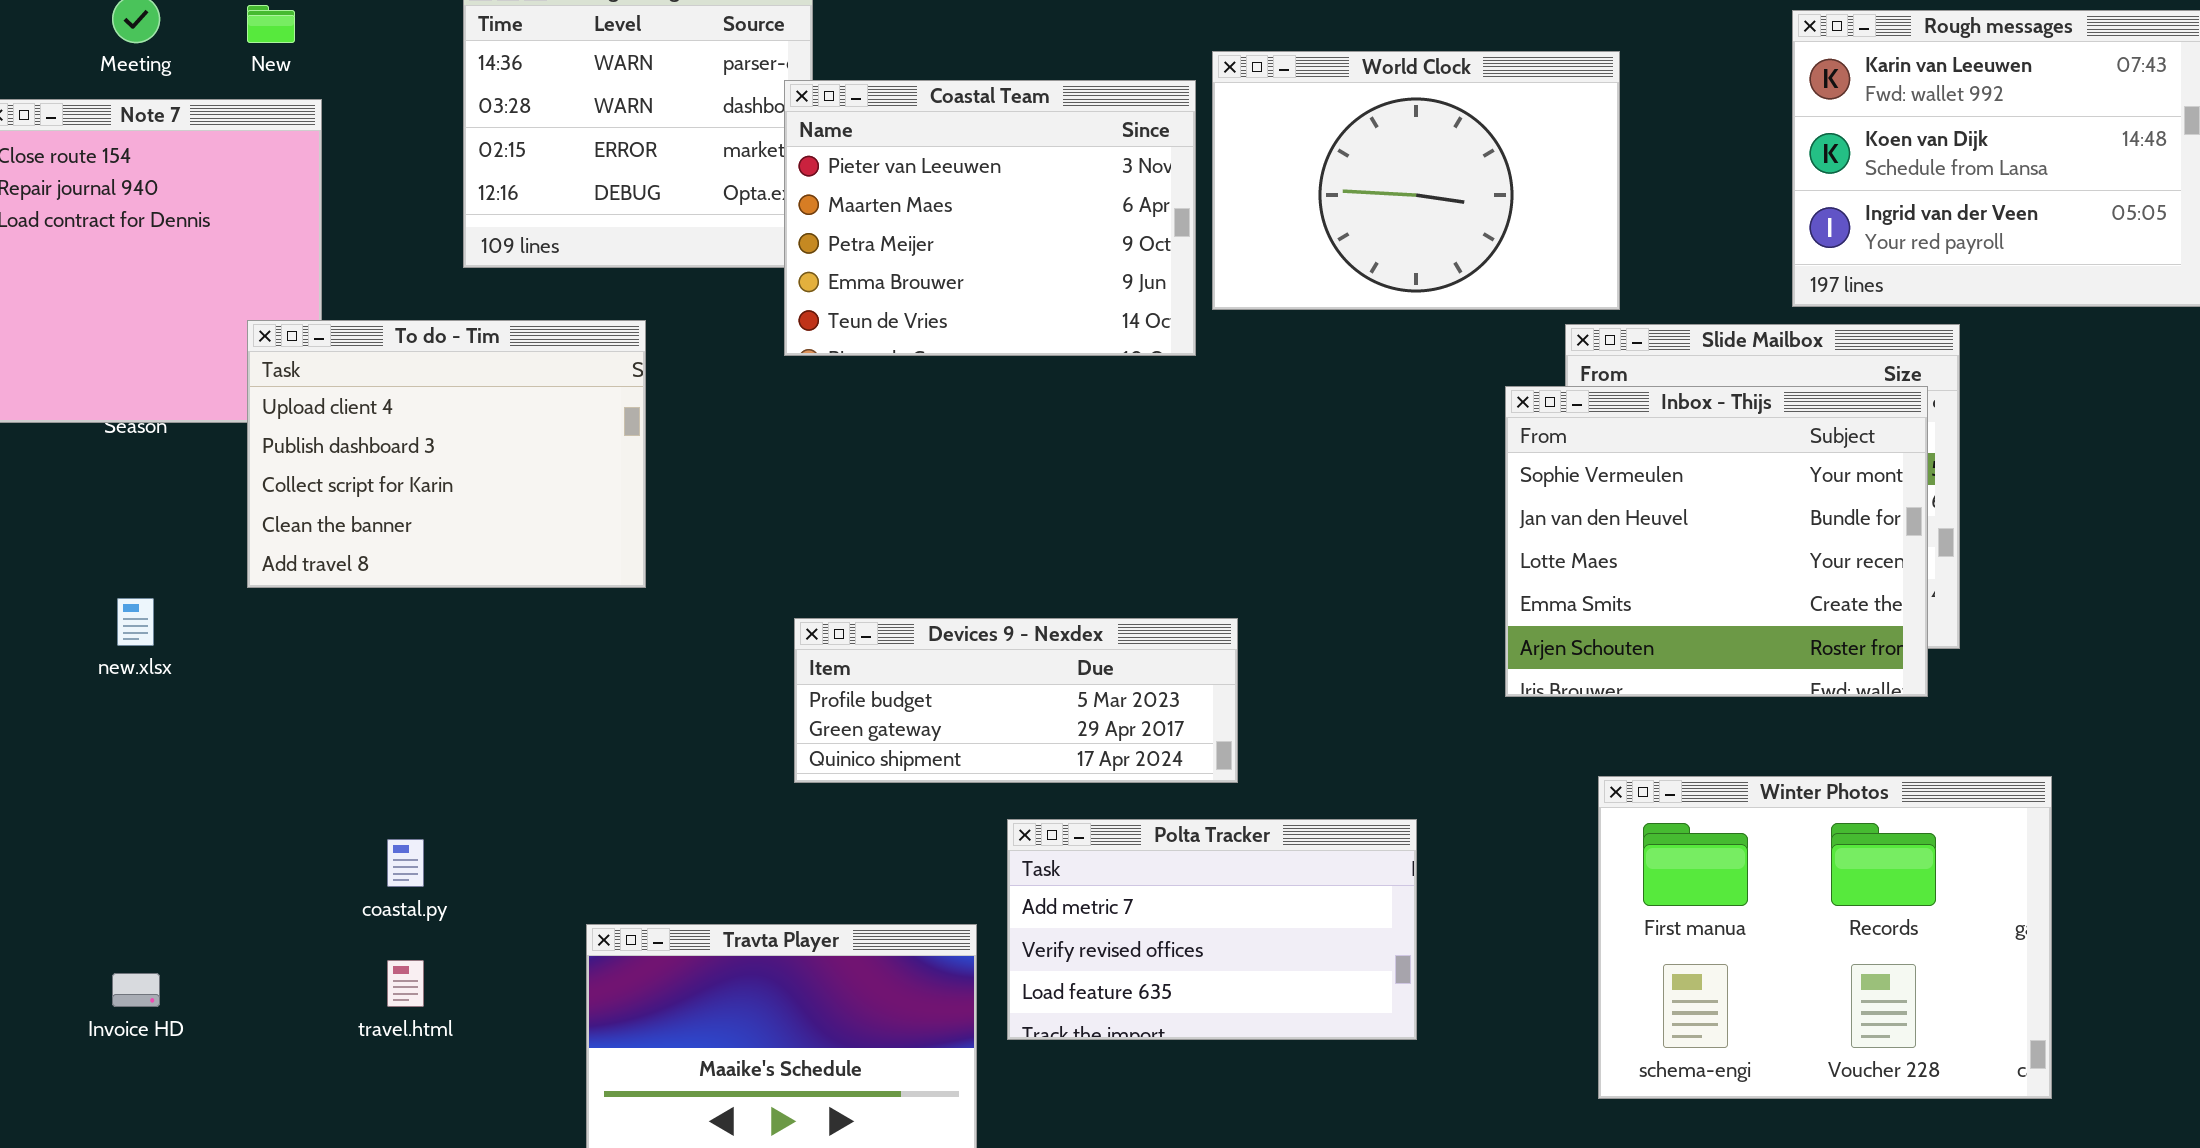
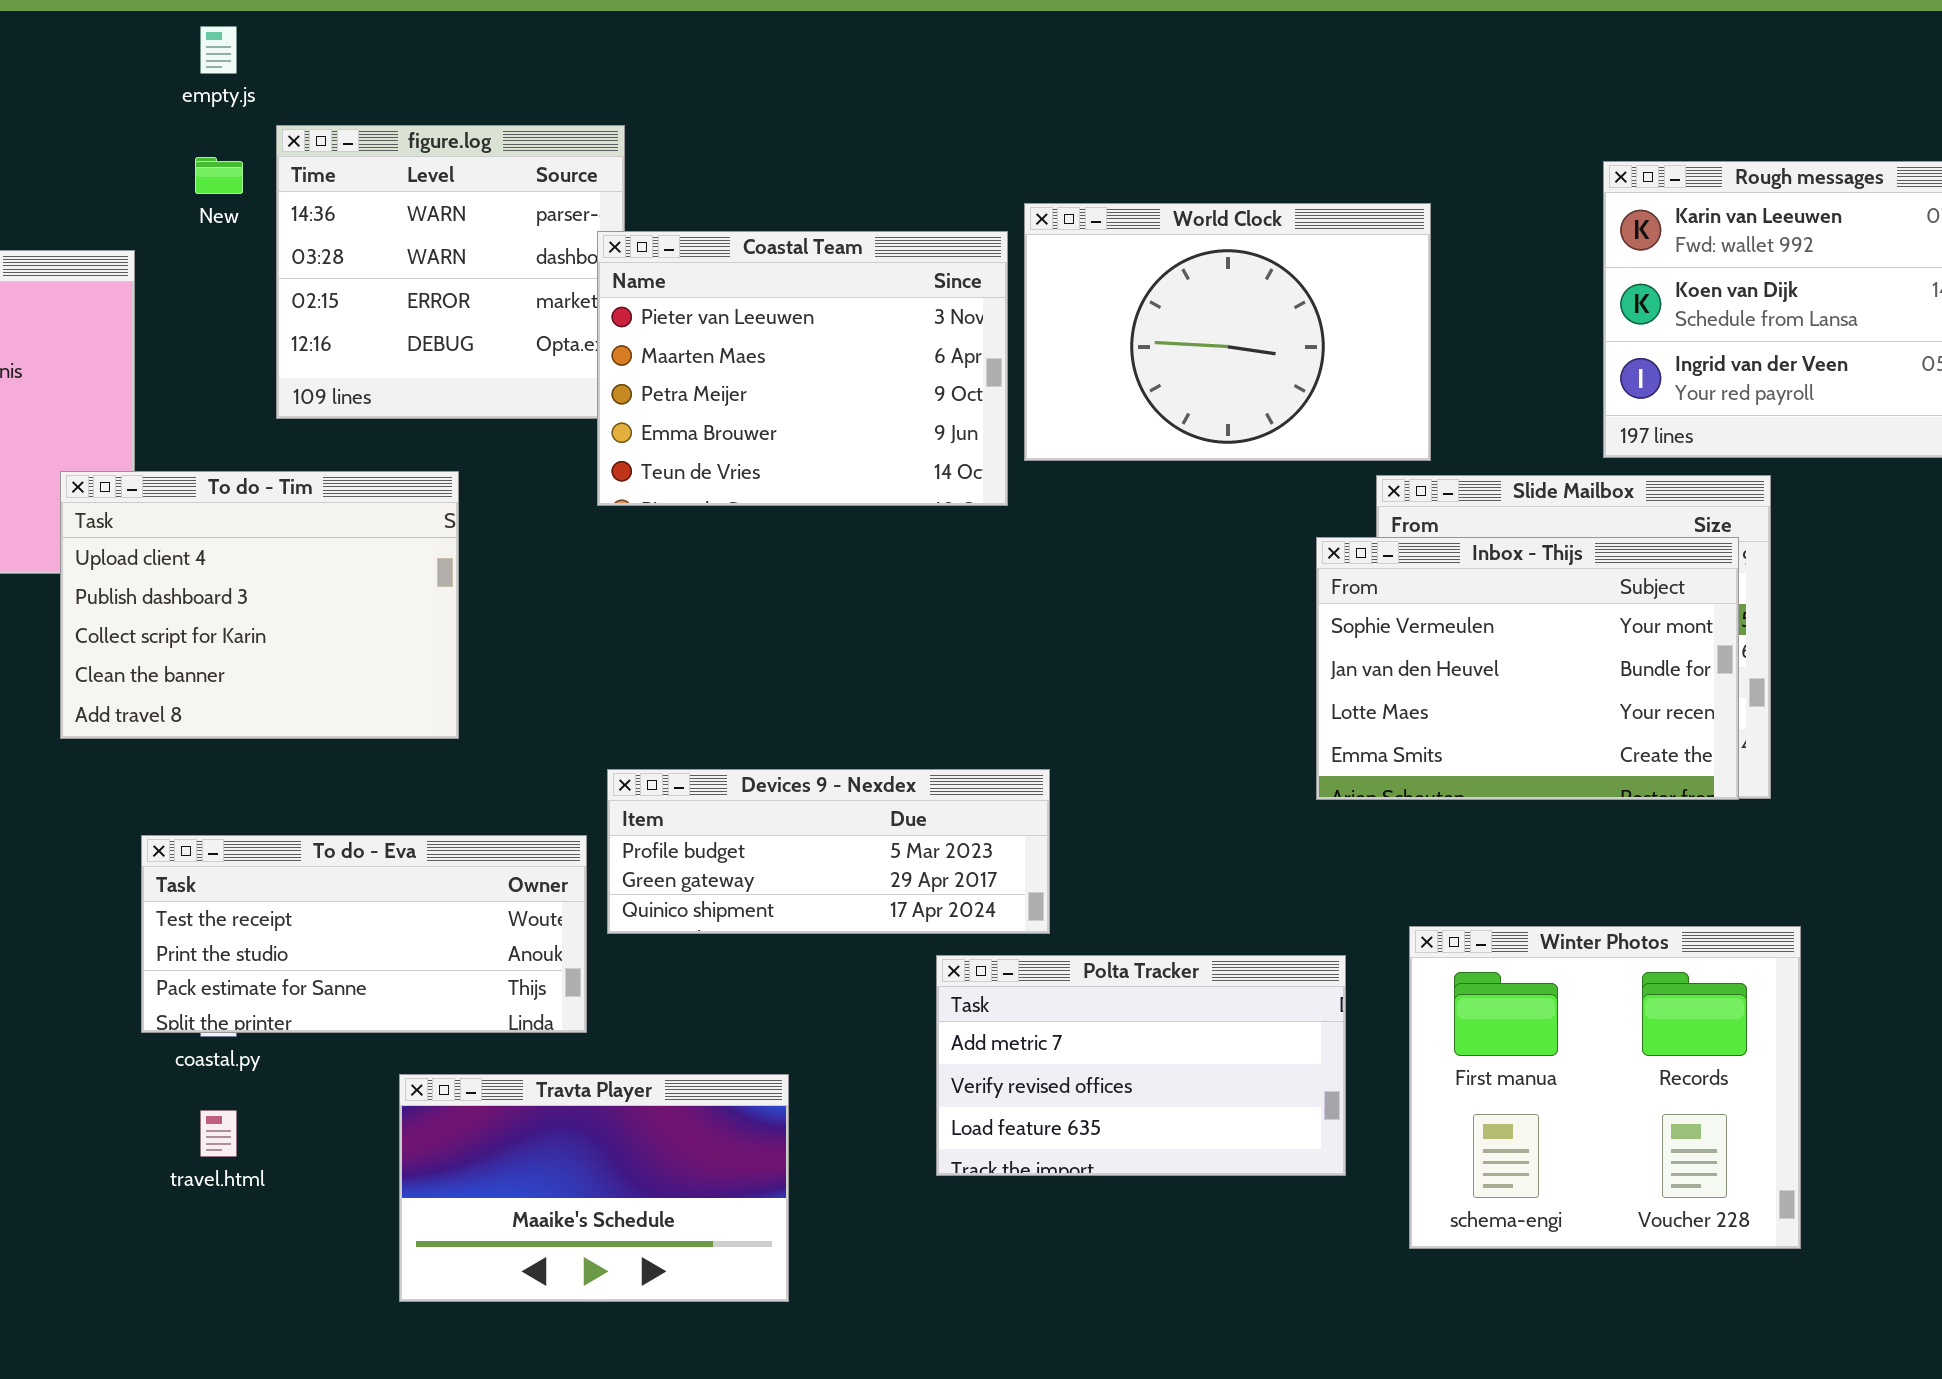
New: [247,5,295,43] -> [195,157,243,194], moved
Inbox - Thijs: [1505,386,1928,697] -> [1316,537,1739,800], resized
To do - Eva: none -> [141,835,587,1033], opened
Winter Photos: [1598,776,2052,1099] -> [1409,926,1801,1249], resized
Polta Tracker: [1007,819,1417,1040] -> [936,955,1346,1176], moved

